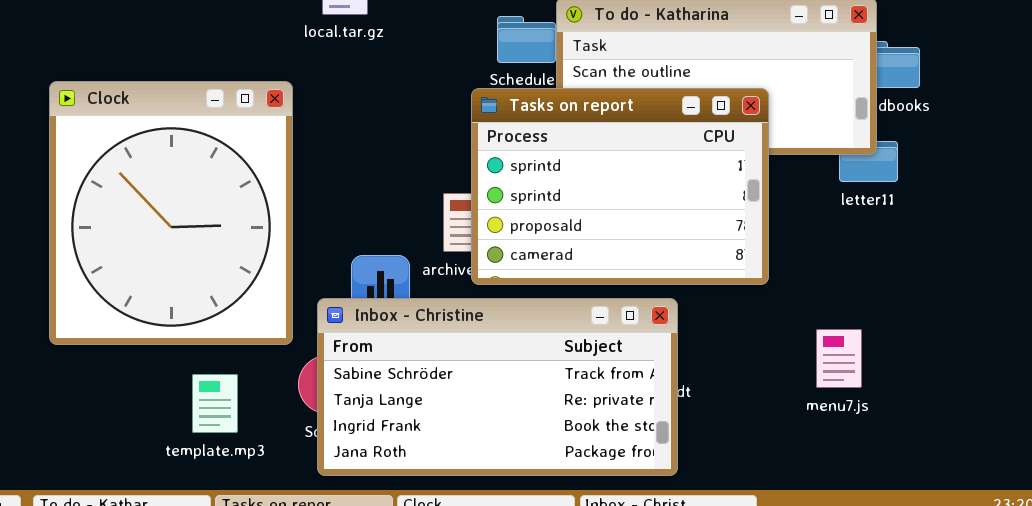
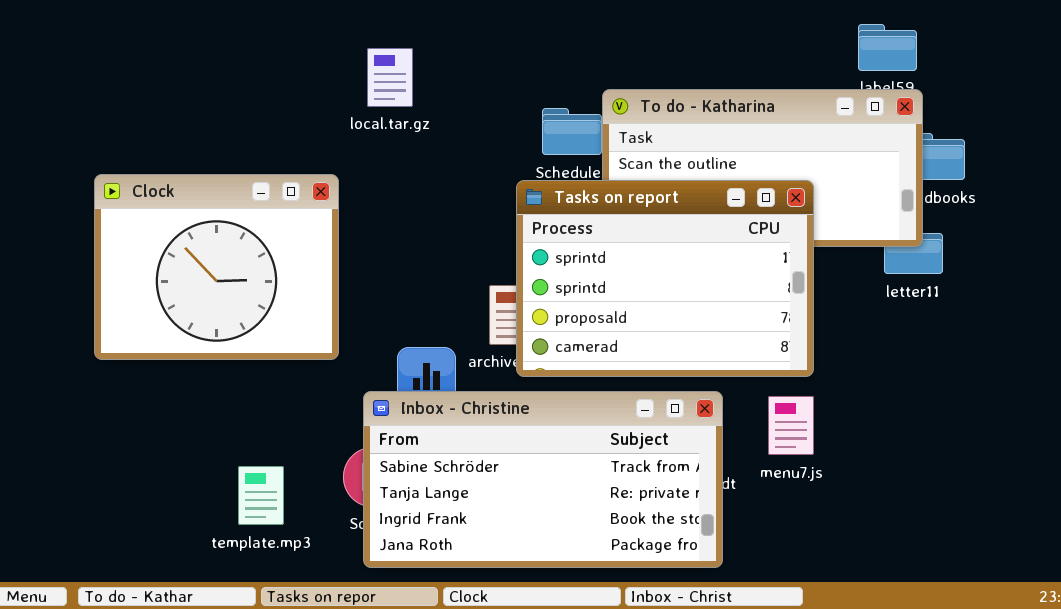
Clock: [49,81,293,345] -> [94,174,339,360], resized
menu7.js: [816,329,862,388] -> [768,396,814,455], moved

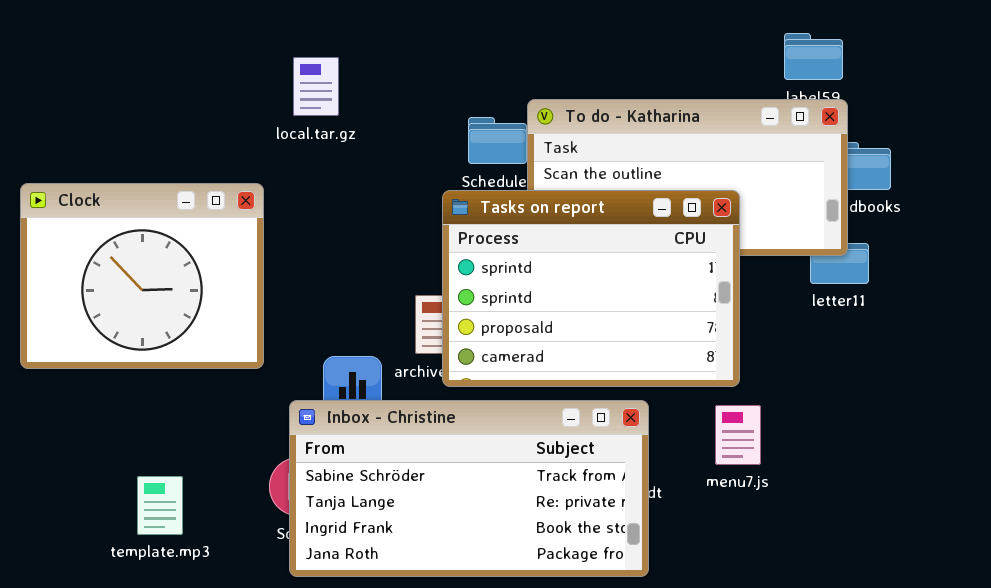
menu7.js: [768,396,814,455] -> [715,405,761,465], moved
template.mp3: [238,466,284,525] -> [137,476,183,535], moved

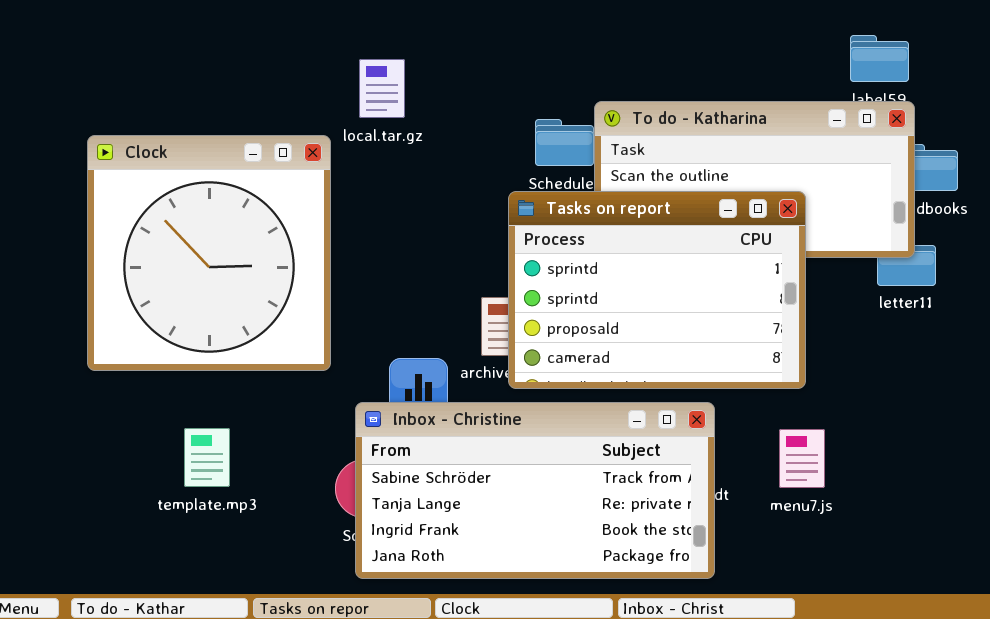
Clock: [20,183,264,369] -> [87,135,331,371], resized
menu7.js: [715,405,761,465] -> [779,429,825,488], moved
template.mp3: [137,476,183,535] -> [184,428,230,487], moved

